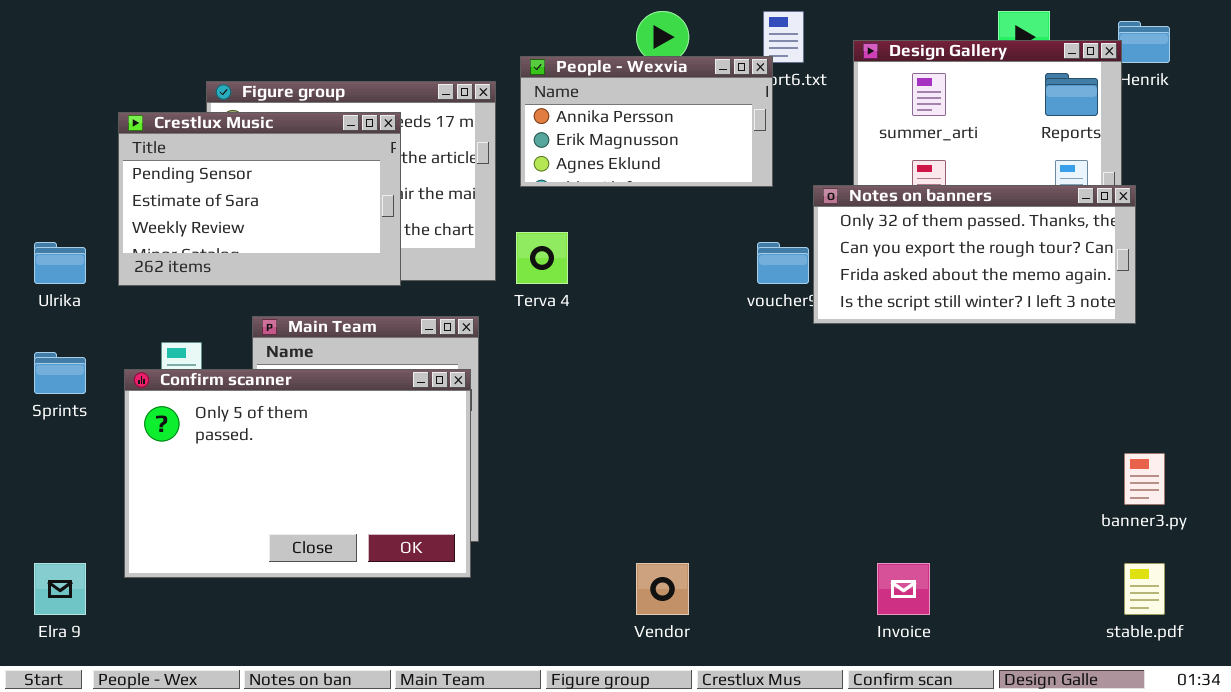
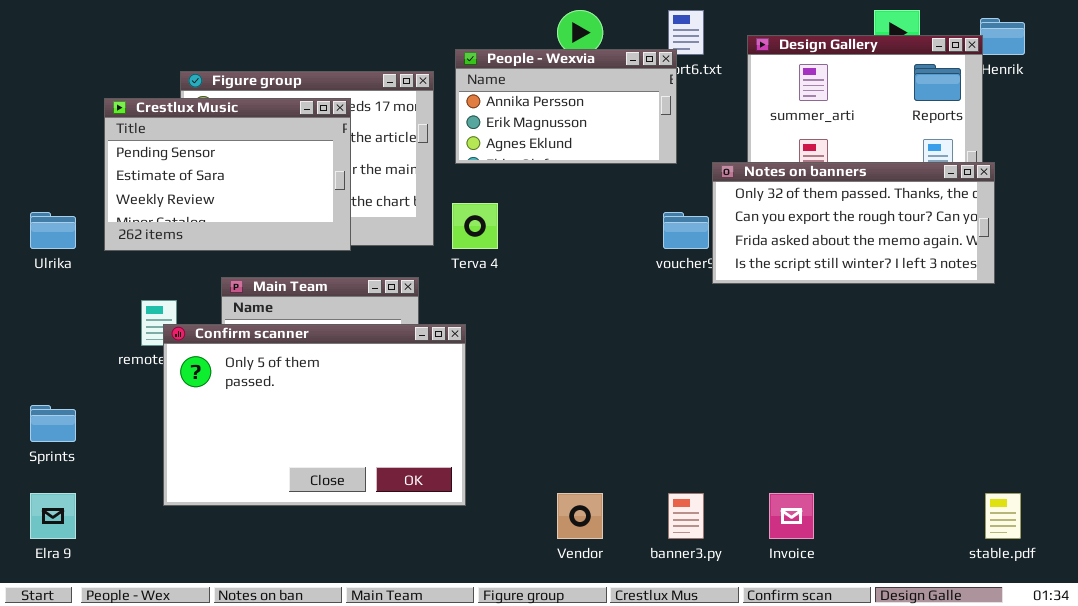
Sprints: [34,352,86,394] -> [30,405,76,442], moved
Confirm scanner: [124,369,471,578] -> [163,324,466,506], moved
banner3.py: [1124,453,1165,505] -> [668,493,704,539], moved

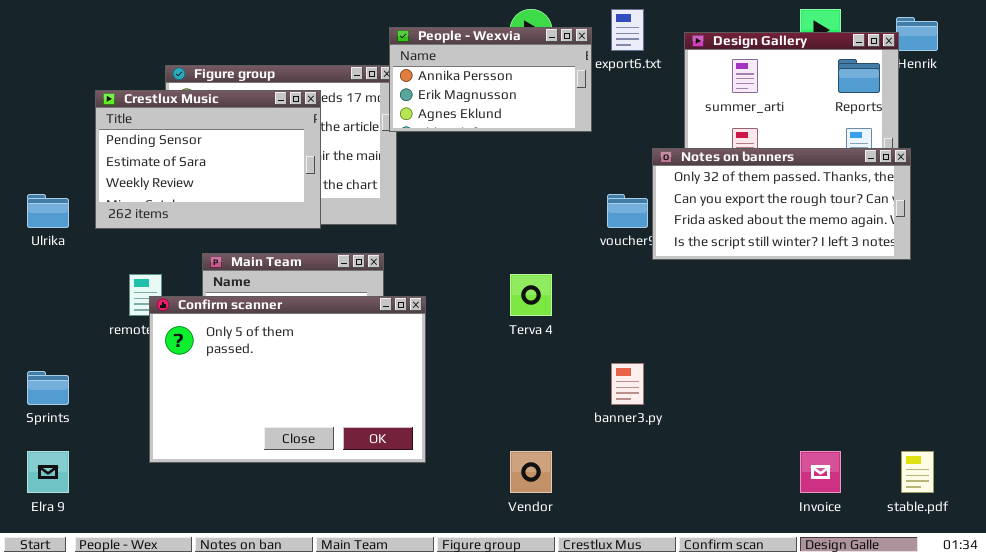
People - Wexvia: [455,49,677,164] -> [389,27,592,132], moved
Terva 4: [452,203,498,249] -> [510,274,552,316], moved
banner3.py: [668,493,704,539] -> [611,363,644,405], moved
Invoice: [769,493,814,539] -> [800,451,841,493], moved

